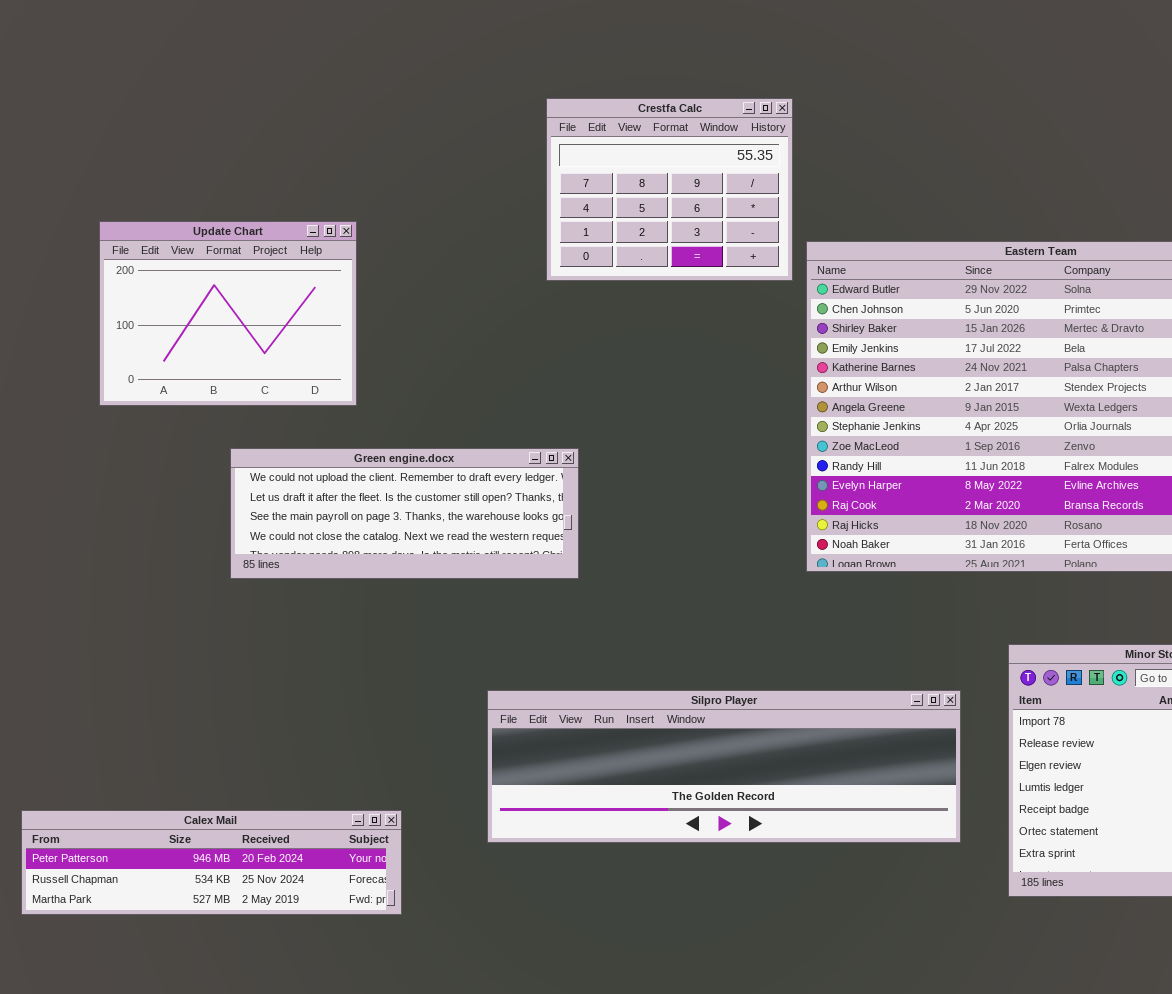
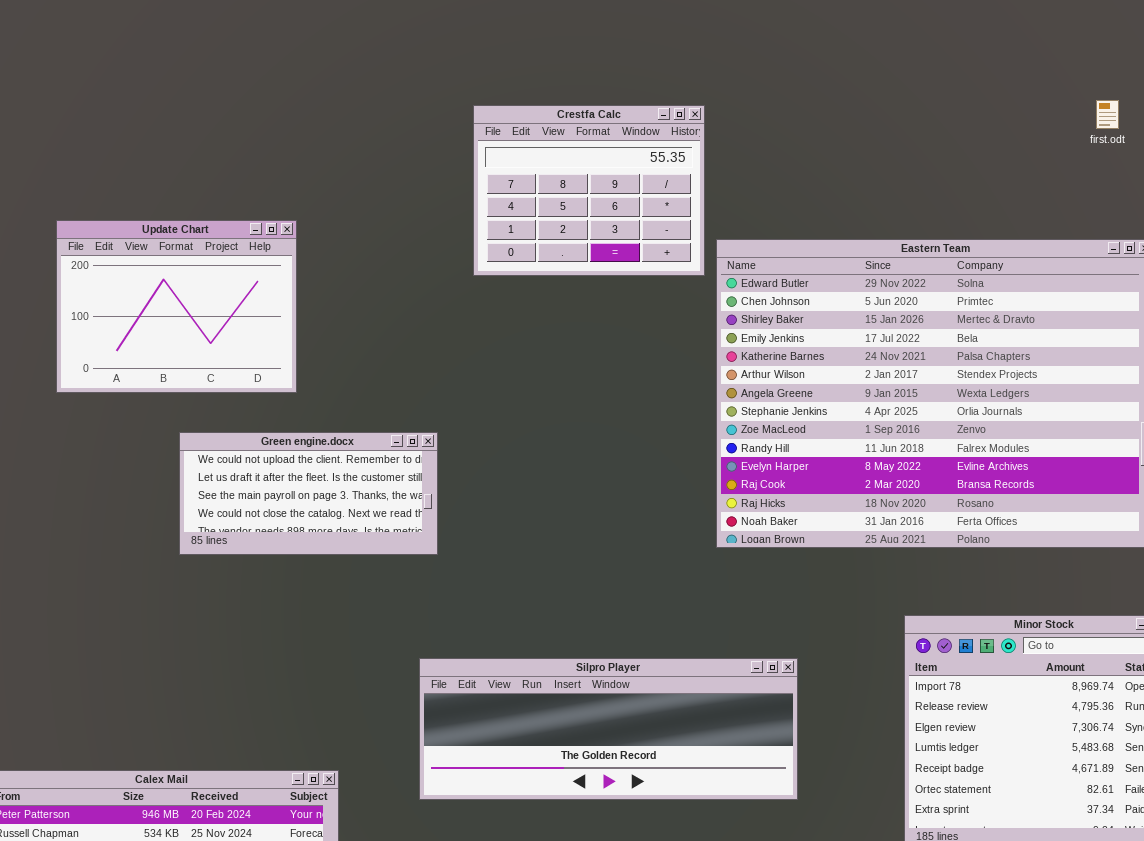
Green engine.docx: [230,448,579,579] -> [179,432,438,555], resized
Silpro Player: [487,690,961,843] -> [419,658,798,800], resized

